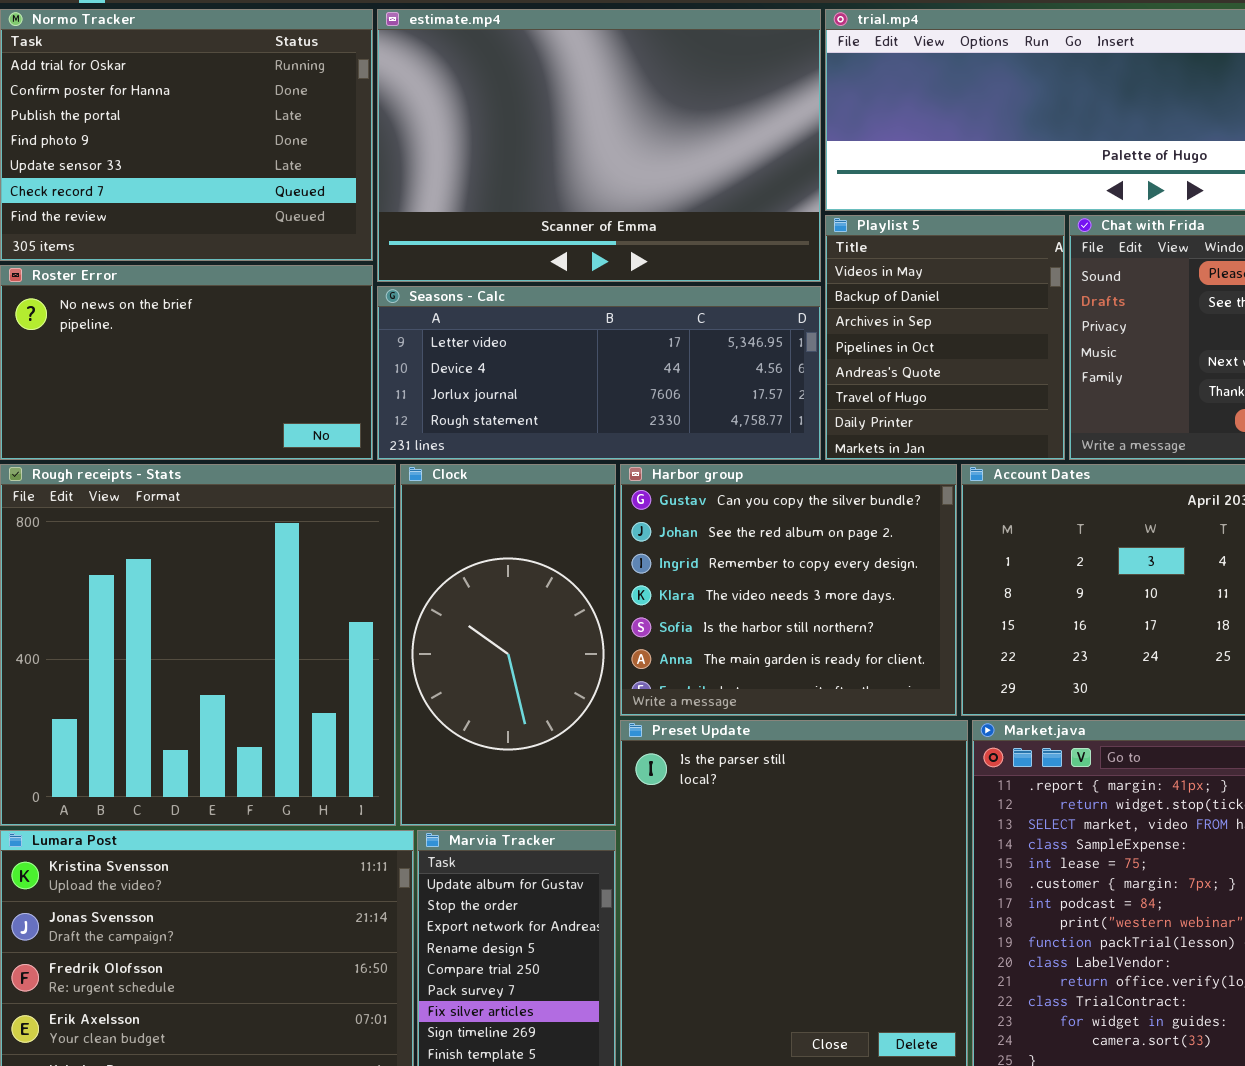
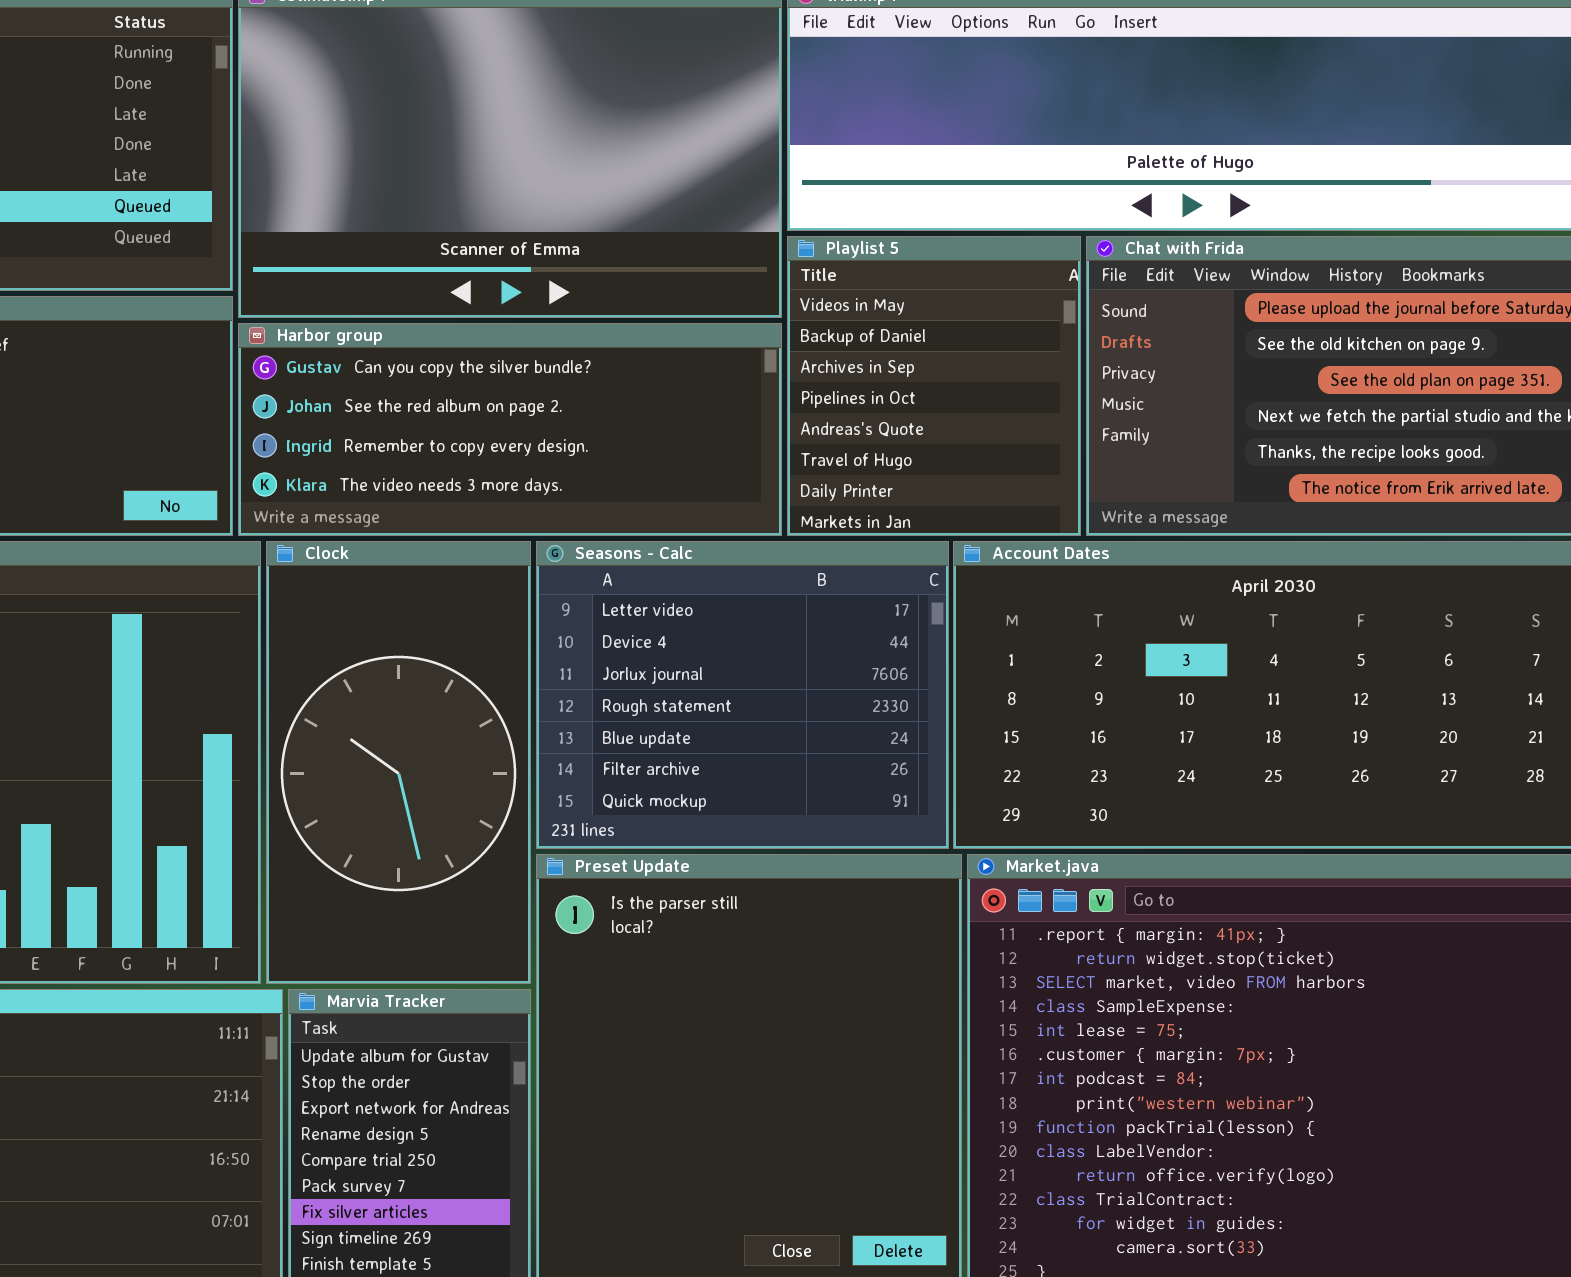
Seasons - Calc: [377,286,821,460] -> [536,541,949,849], moved, resized
Harbor group: [620,464,957,716] -> [238,323,782,536], moved, resized

